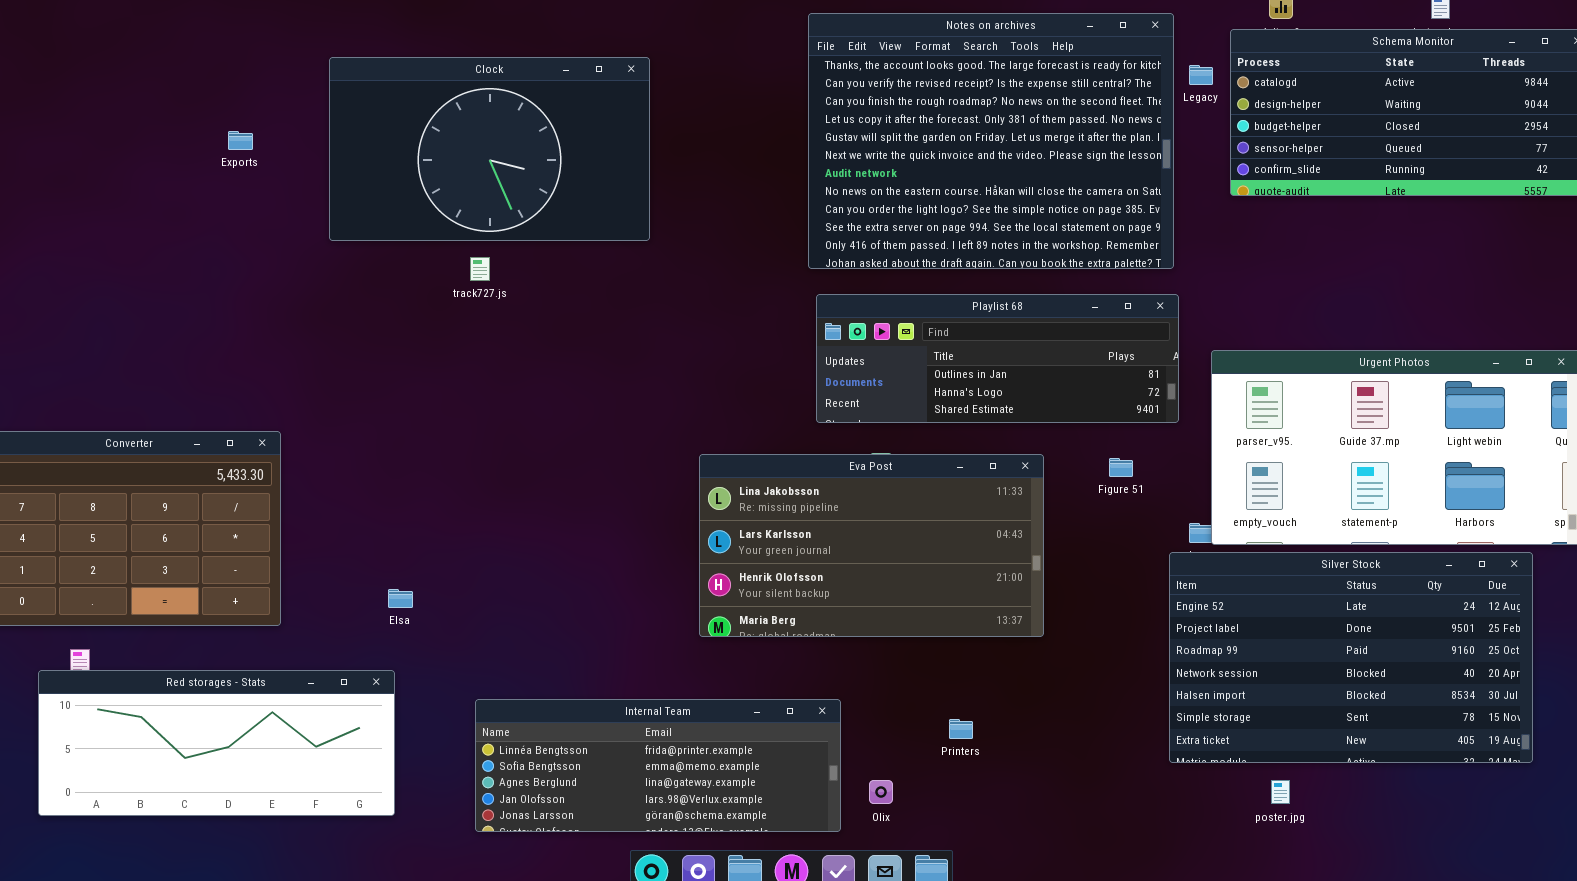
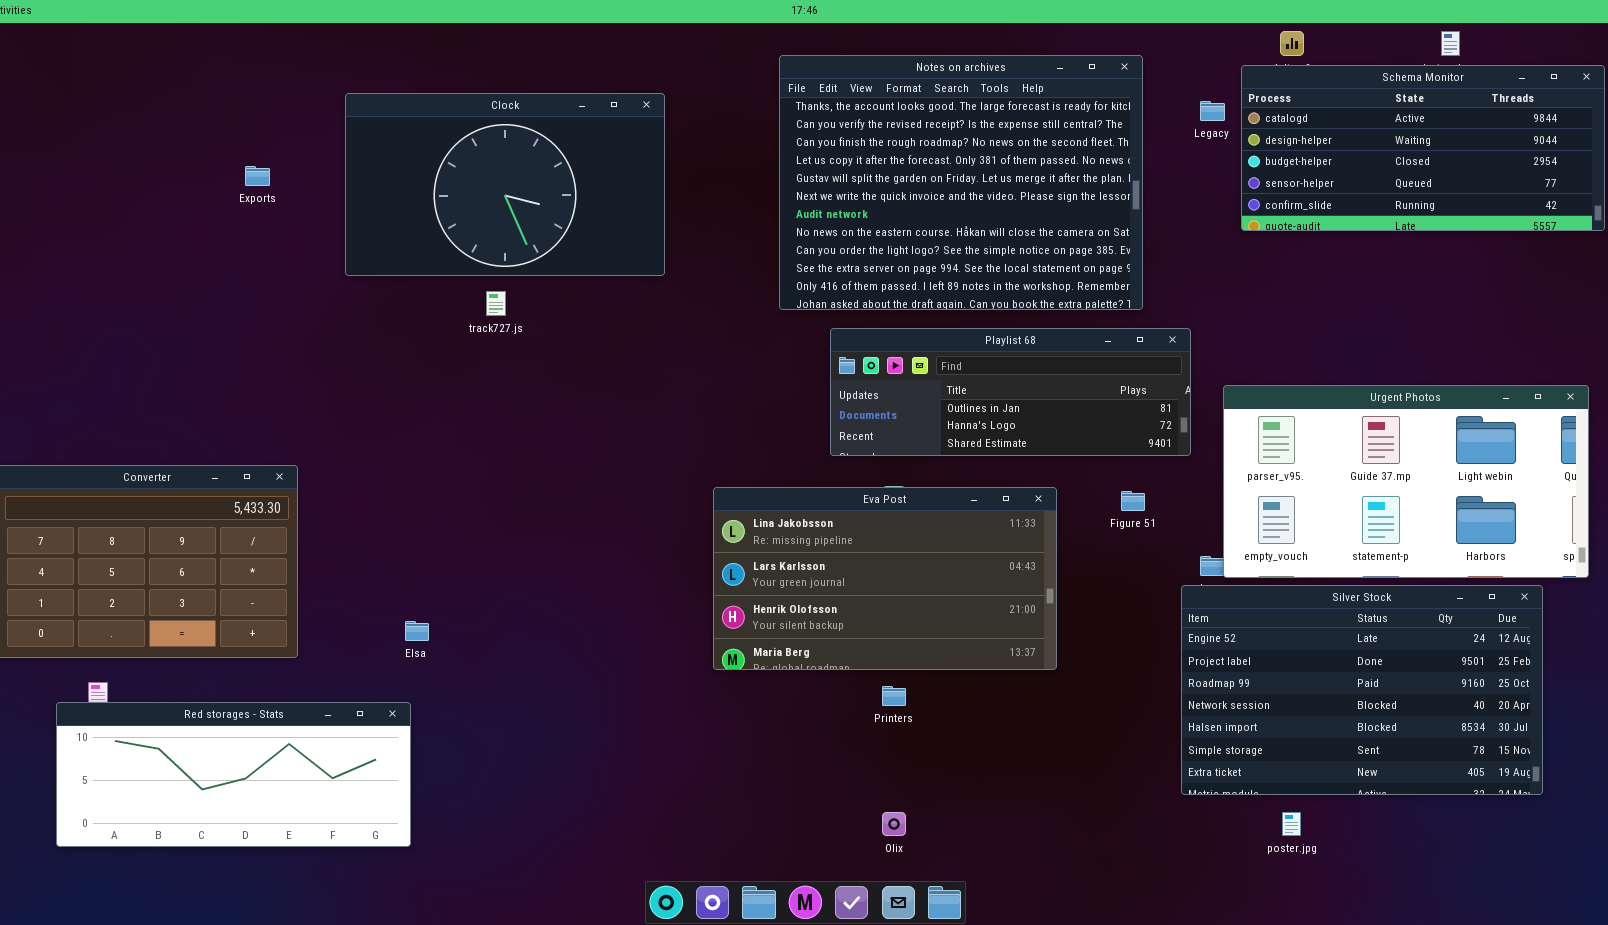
Notes on archives: [808,13,1174,269] -> [779,55,1143,310], moved
Internal Team: [475,699,841,832] -> none, closed
Printers: [949,719,973,739] -> [882,686,906,706], moved

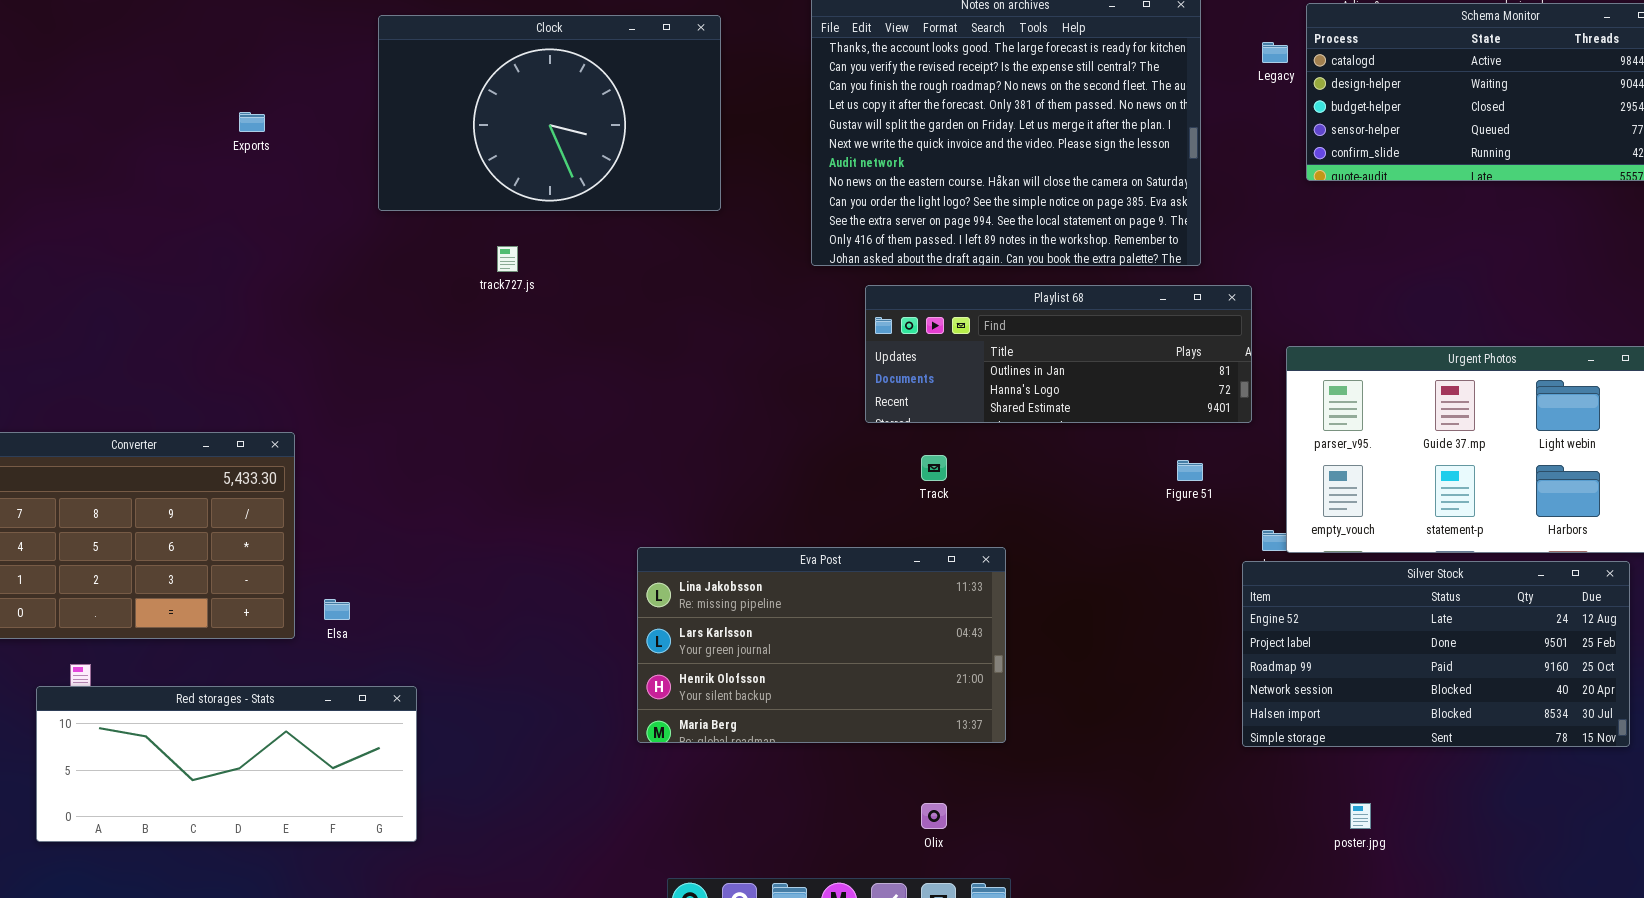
Clock: [345,93,665,276] -> [378,15,721,211], moved
Eva Post: [713,487,1057,670] -> [637,547,1006,743], moved
Silver Stock: [1181,585,1543,795] -> [1242,561,1630,747], resized
Elsa: [405,621,429,641] -> [324,599,350,620], moved

